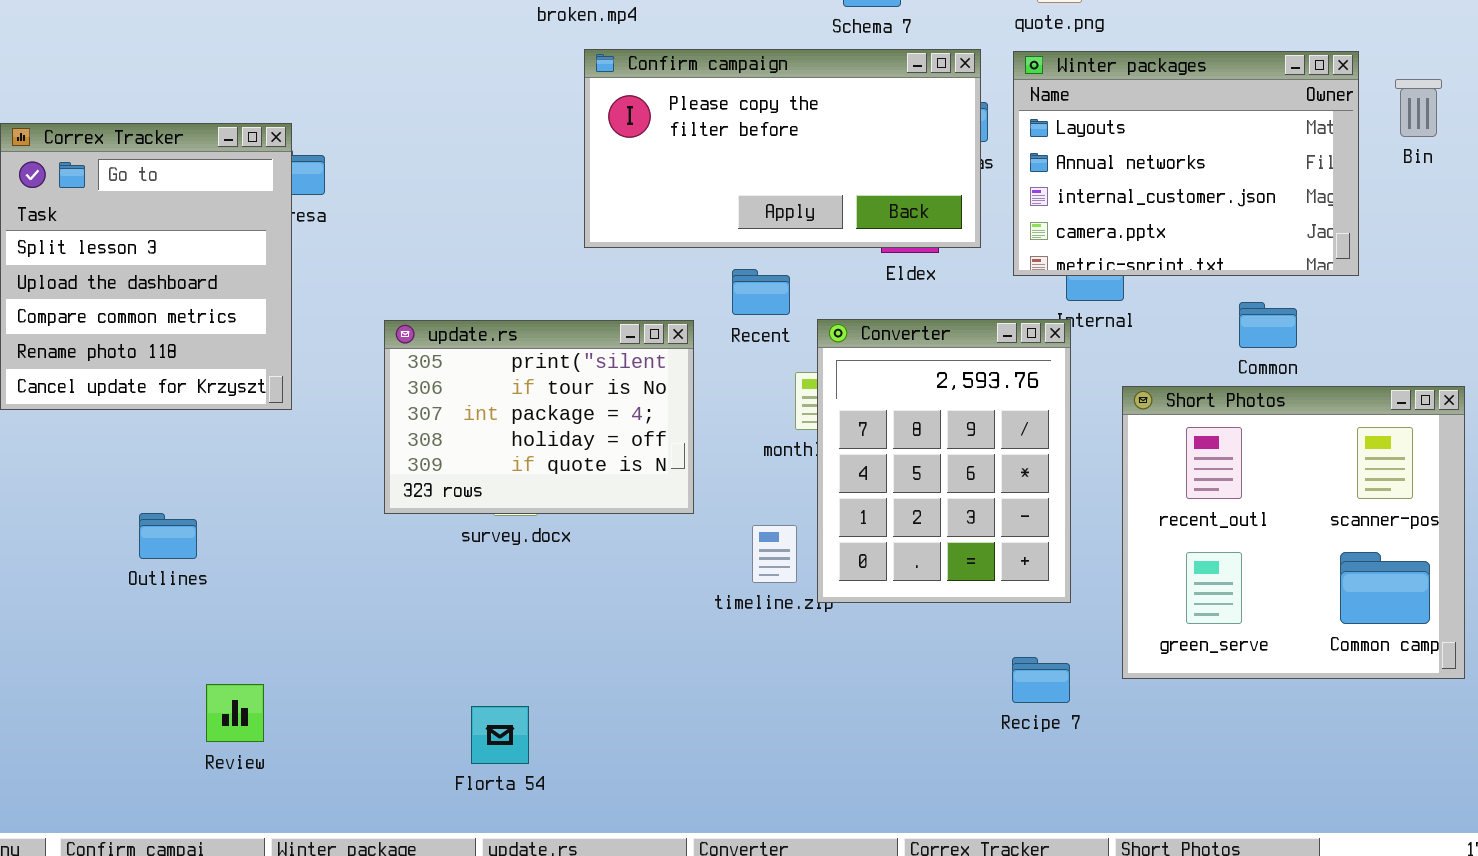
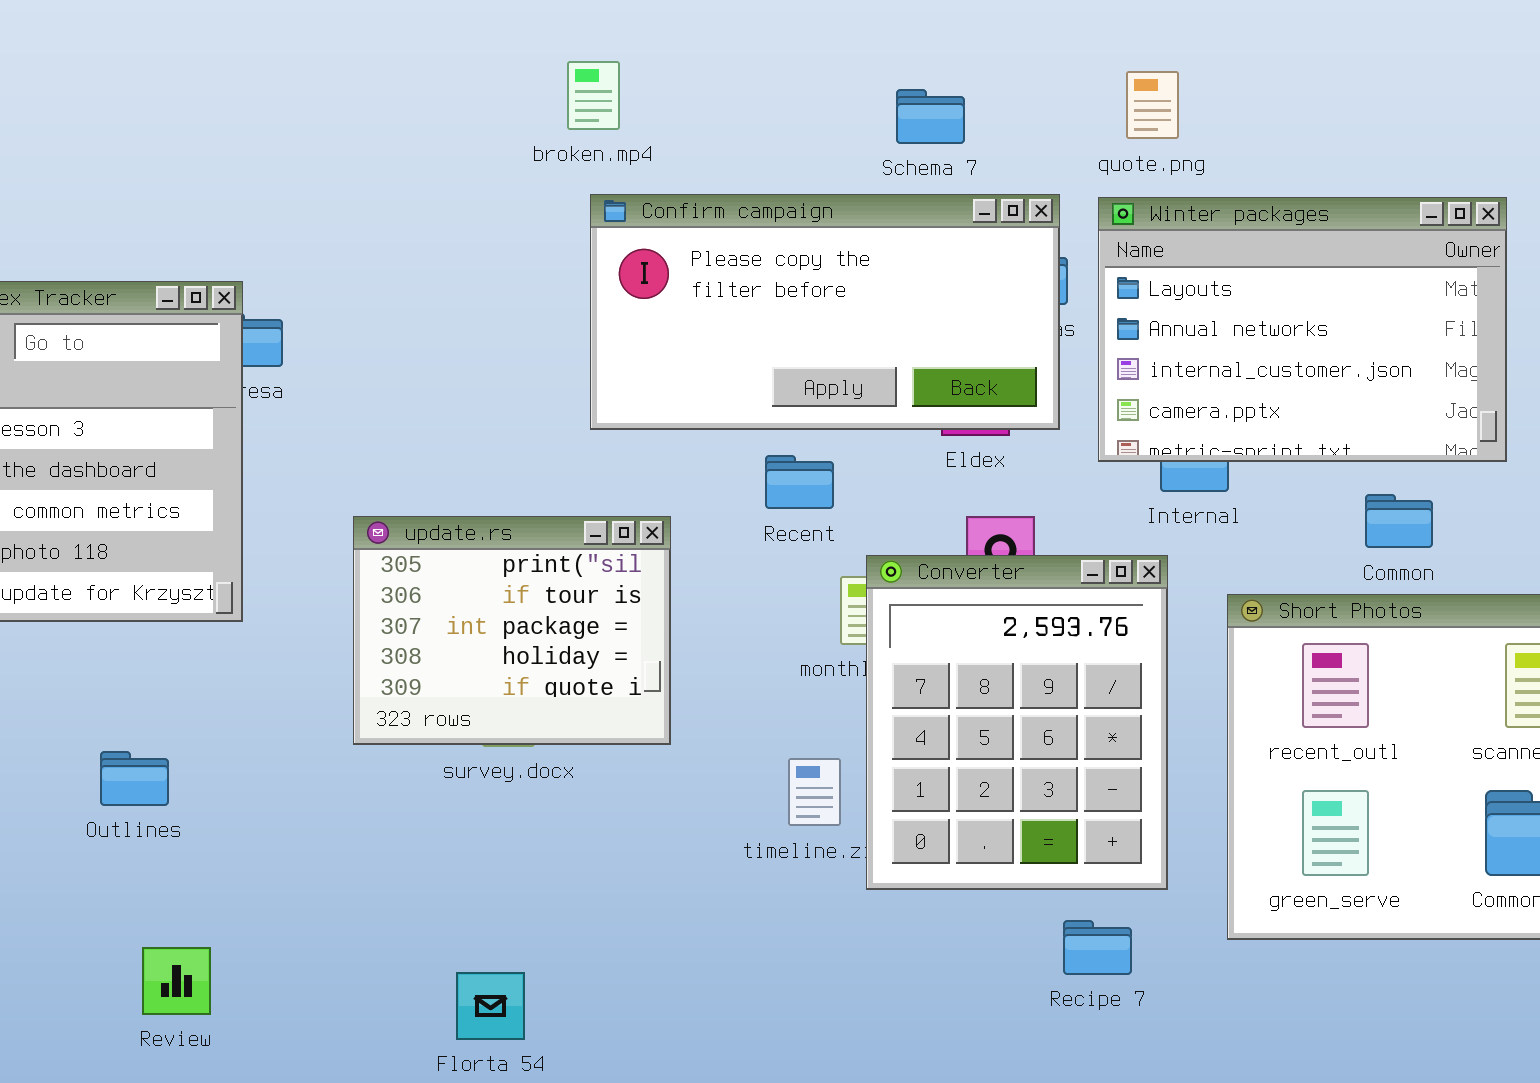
Converter: [817,319,1071,603] -> [866,555,1168,890], moved
update.rs: [384,320,694,514] -> [353,516,671,745], resized
Outlines: [139,513,197,559] -> [100,751,169,806], moved
Recipe 7: [1012,657,1070,703] -> [1063,920,1132,975], moved

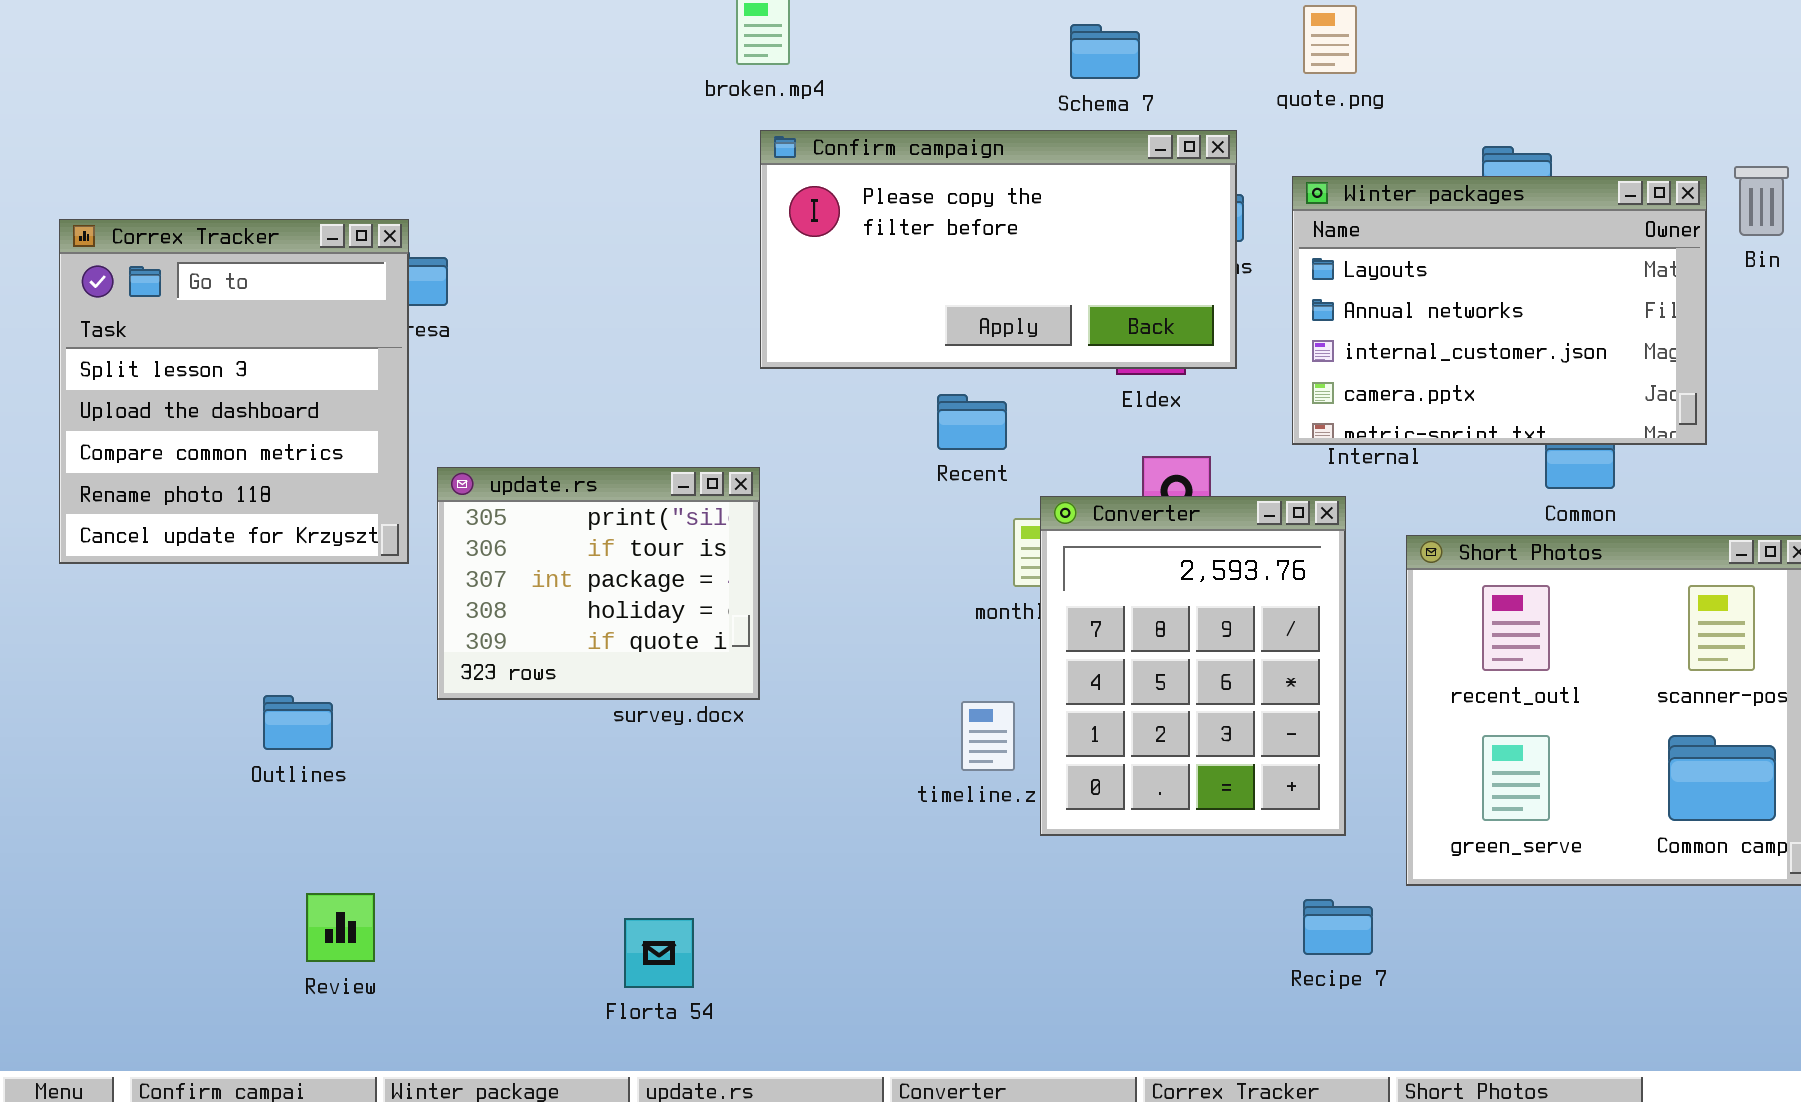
Winter packages: [1098,197,1507,462] -> [1292,176,1707,445], moved
update.rs: [353,516,671,745] -> [437,467,760,700], moved
Recipe 7: [1063,920,1132,975] -> [1303,899,1373,955], moved

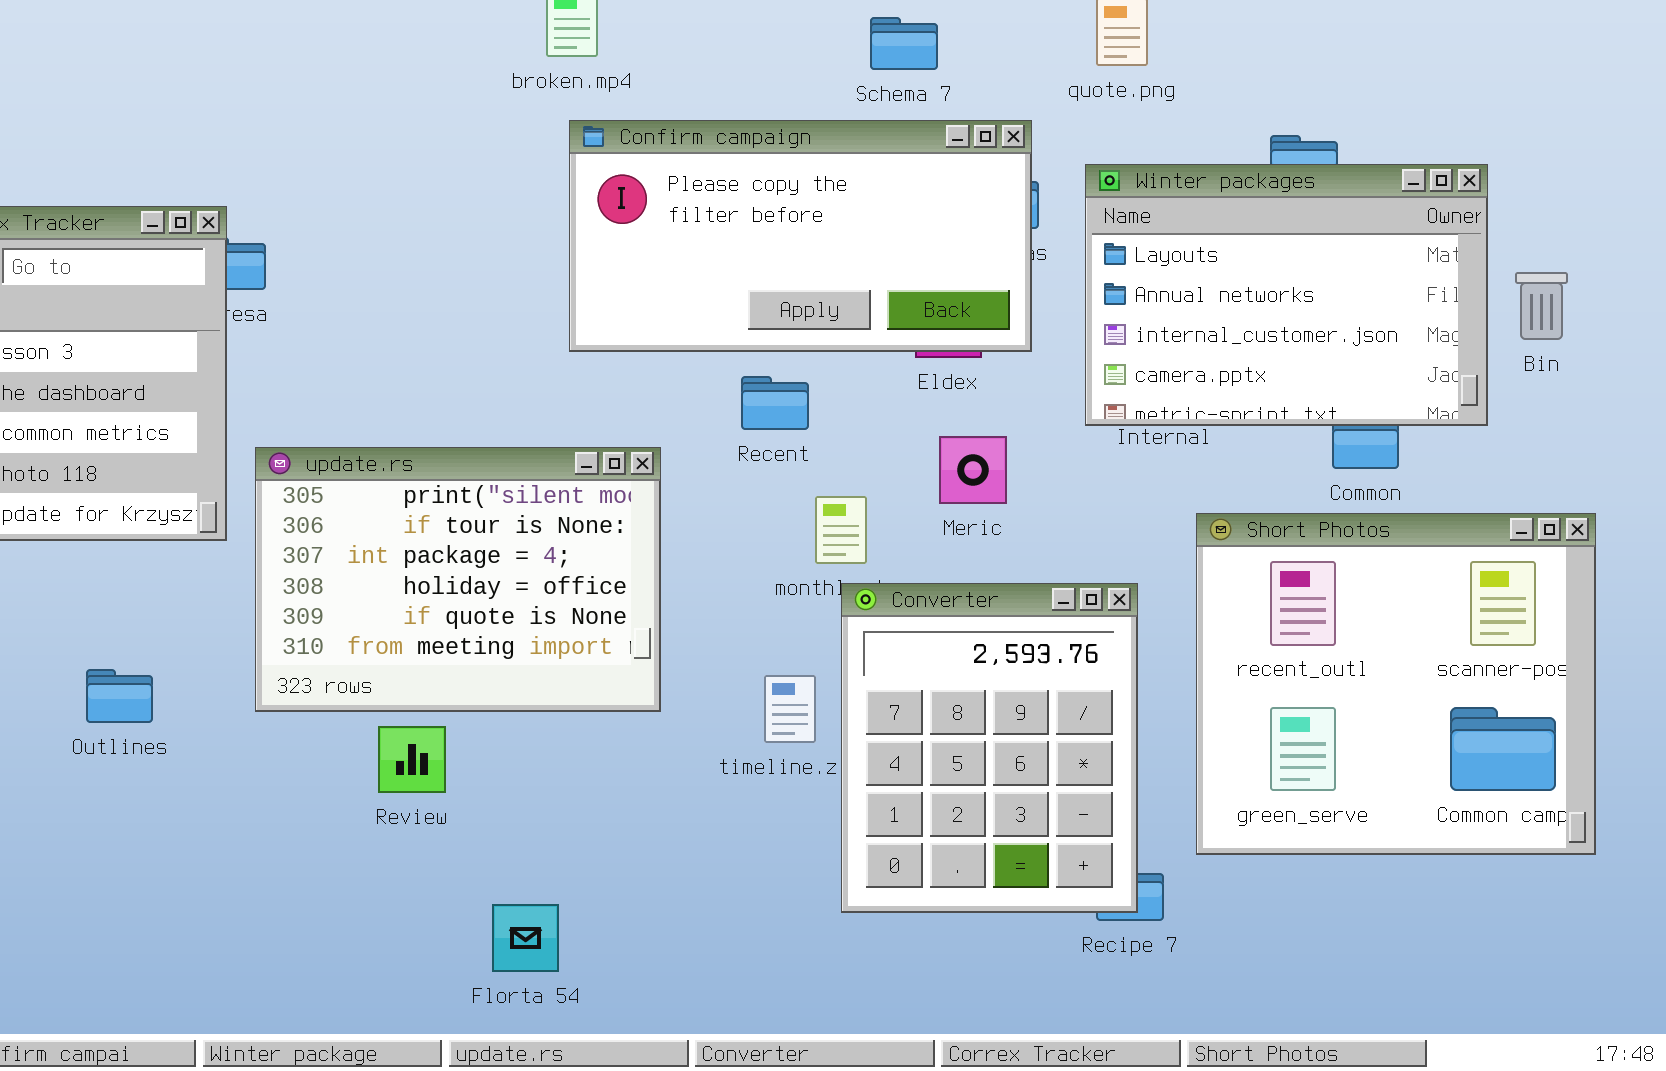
Bin: [1734,166,1789,236] -> [1515,272,1568,340], moved
update.rs: [437,467,760,700] -> [255,447,661,712], resized
Converter: [1040,496,1346,836] -> [841,583,1138,913], moved
Review: [306,893,375,962] -> [378,726,446,793], moved
Florta 54: [624,918,694,988] -> [492,904,559,972], moved

